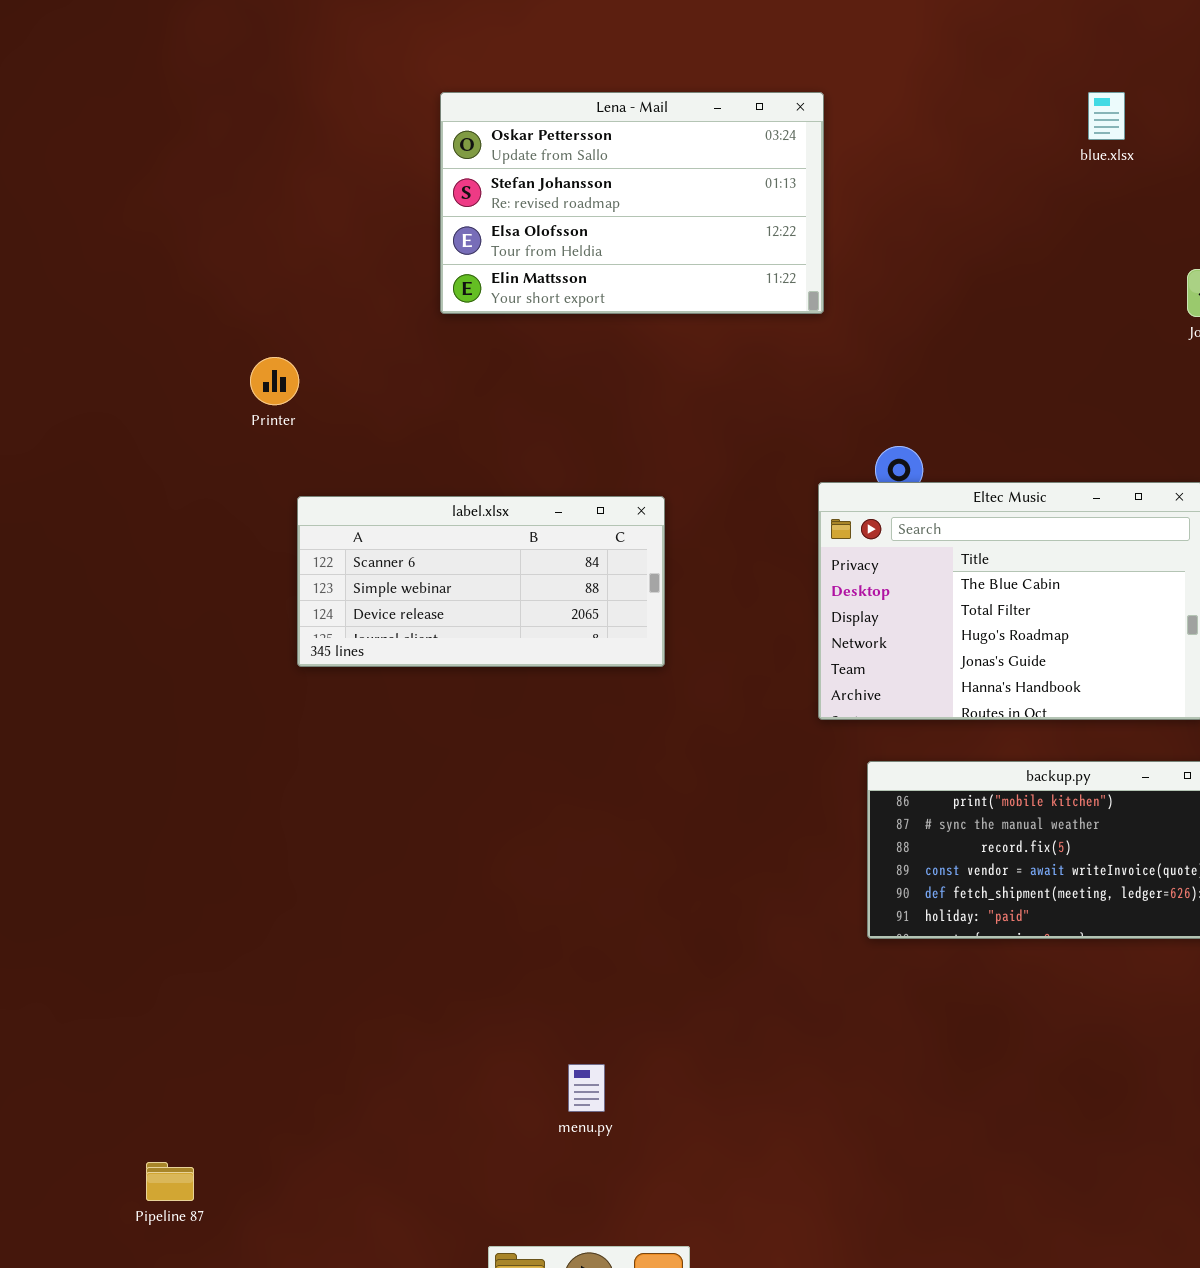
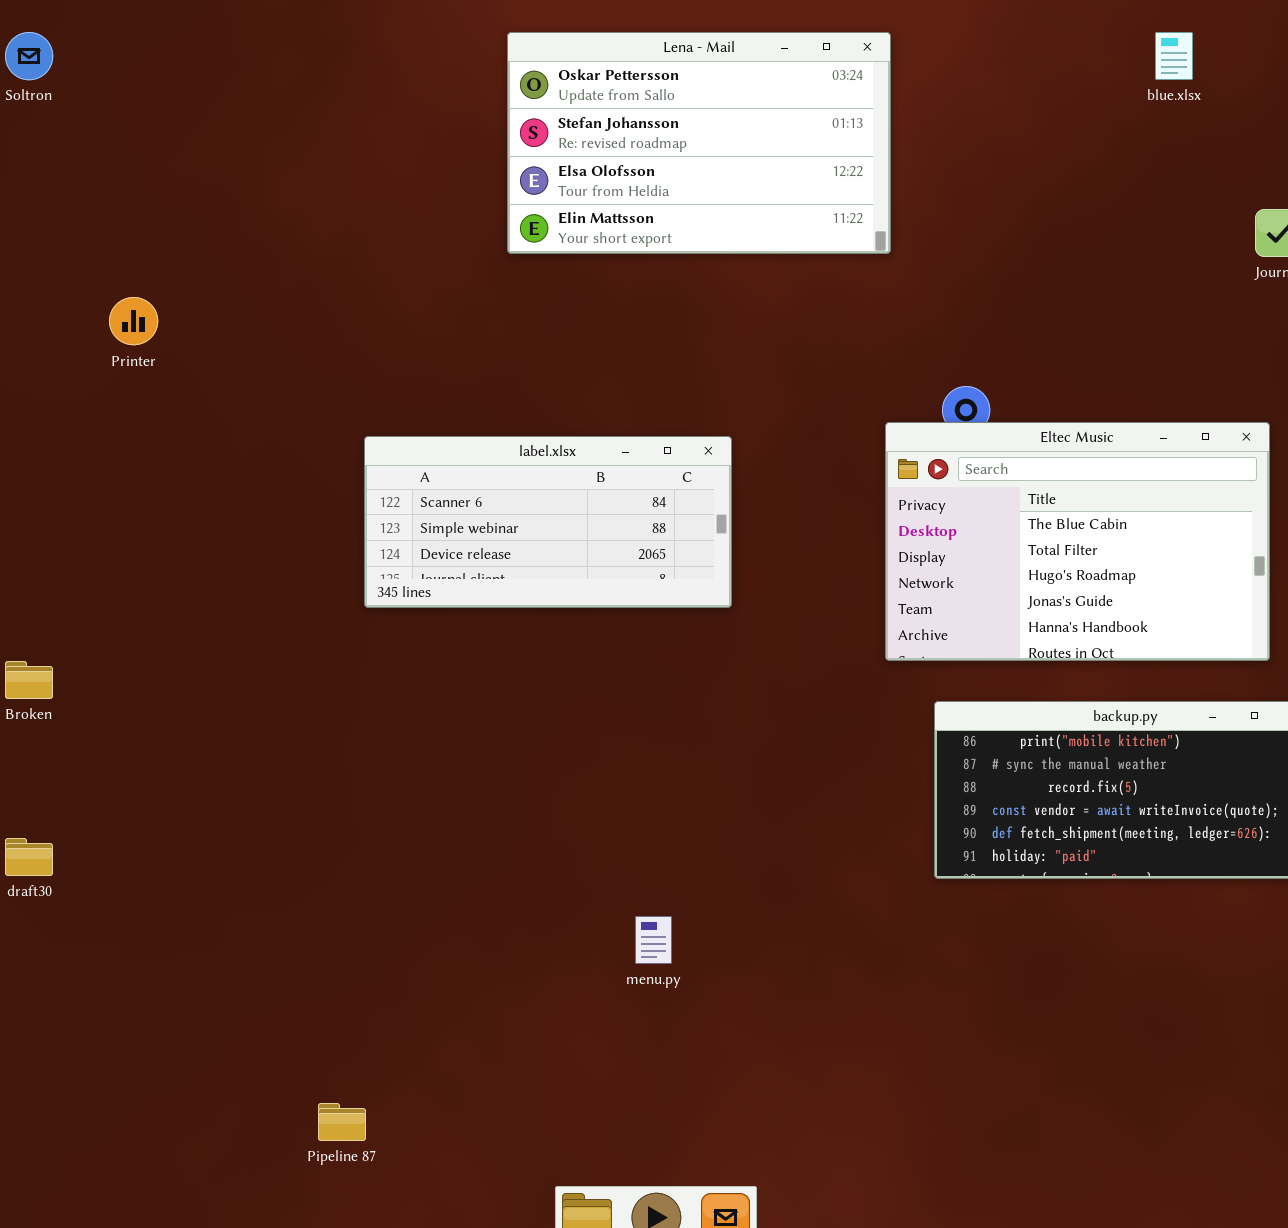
Printer: [250,357,299,405] -> [109,297,158,345], moved
menu.py: [568,1064,605,1112] -> [635,916,672,964], moved
Pipeline 87: [146,1162,194,1201] -> [318,1103,366,1141], moved

